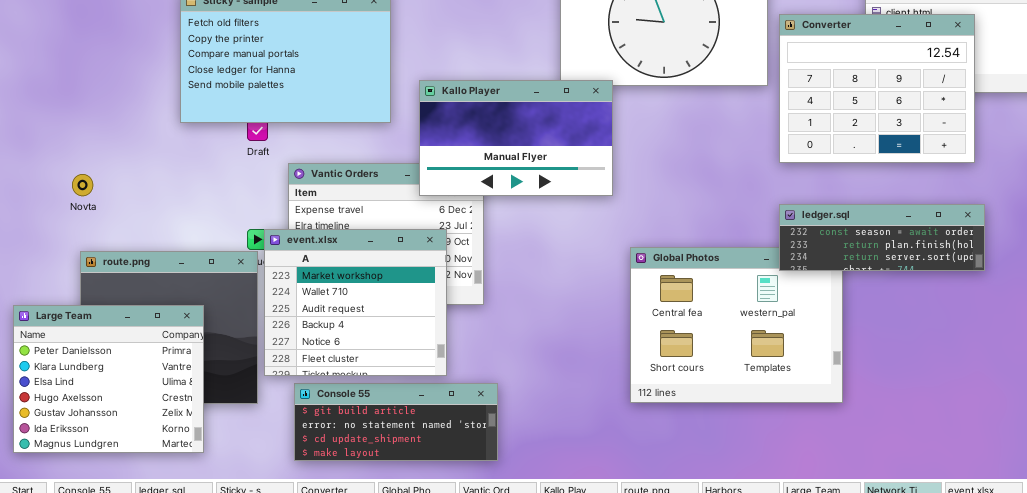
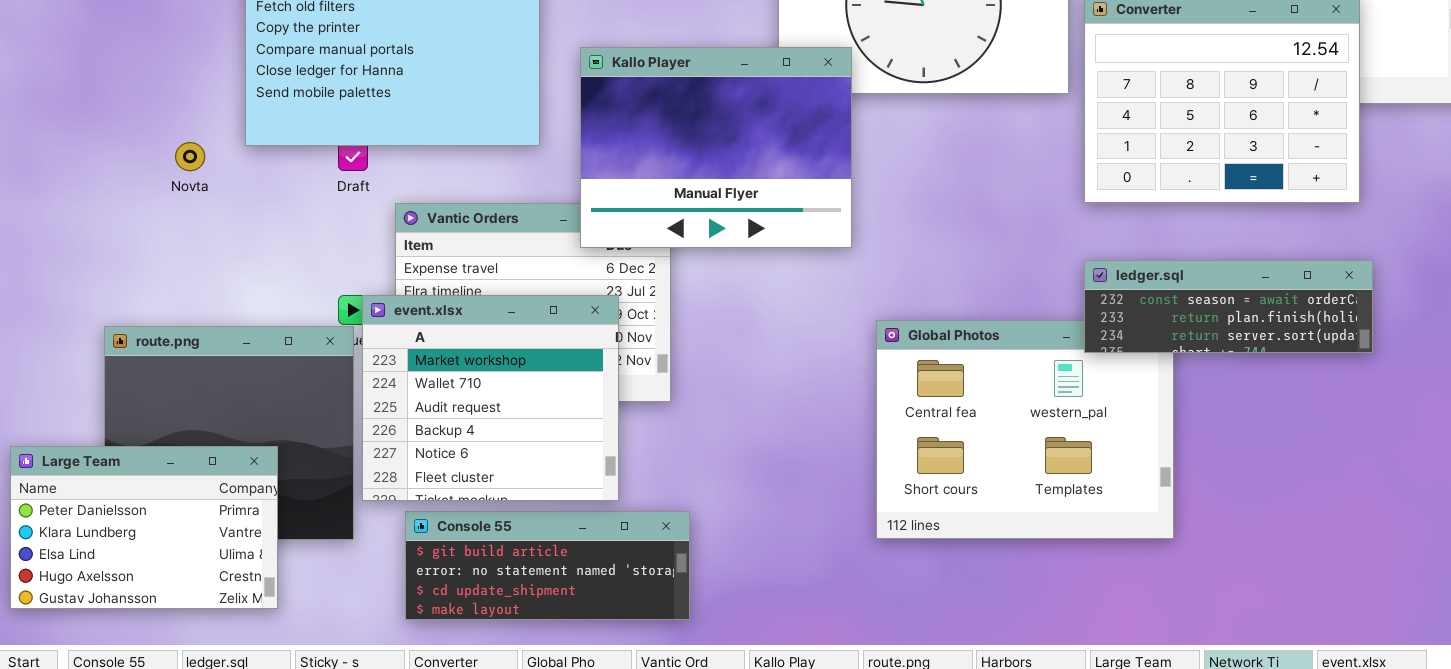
Kallo Player: [419,80,613,196] -> [580,47,852,248], resized
Novta: [72,174,93,196] -> [175,142,205,171], moved
Large Team: [13,305,204,453] -> [10,446,278,609], resized

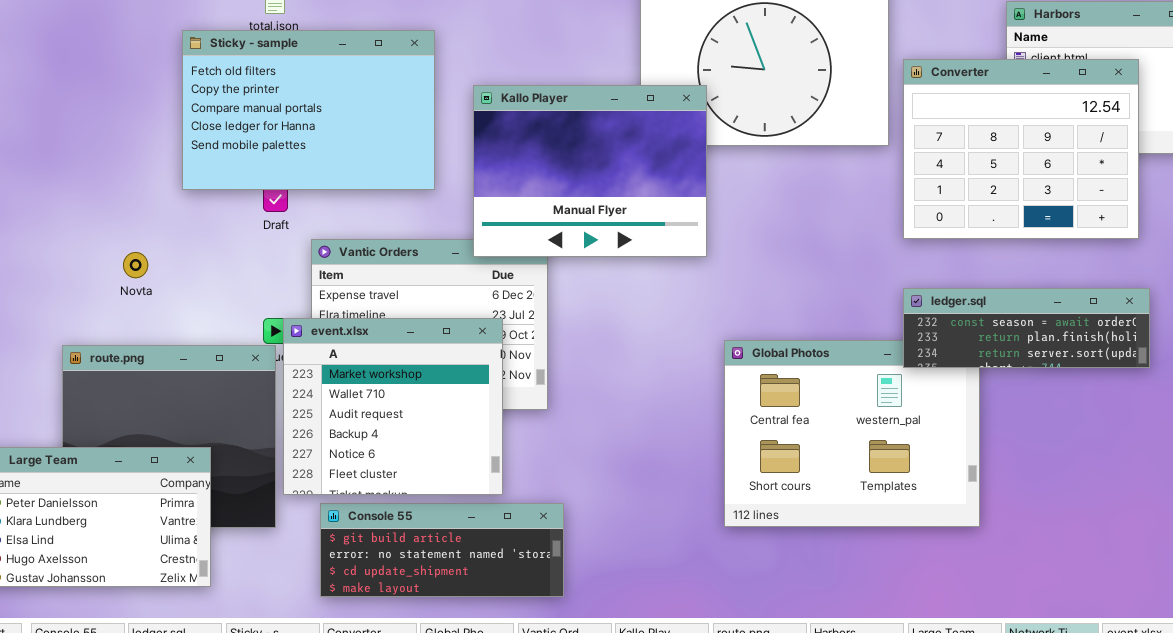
Kallo Player: [580,47,852,248] -> [473,85,707,257], moved
Novta: [175,142,205,171] -> [123,252,148,278], moved

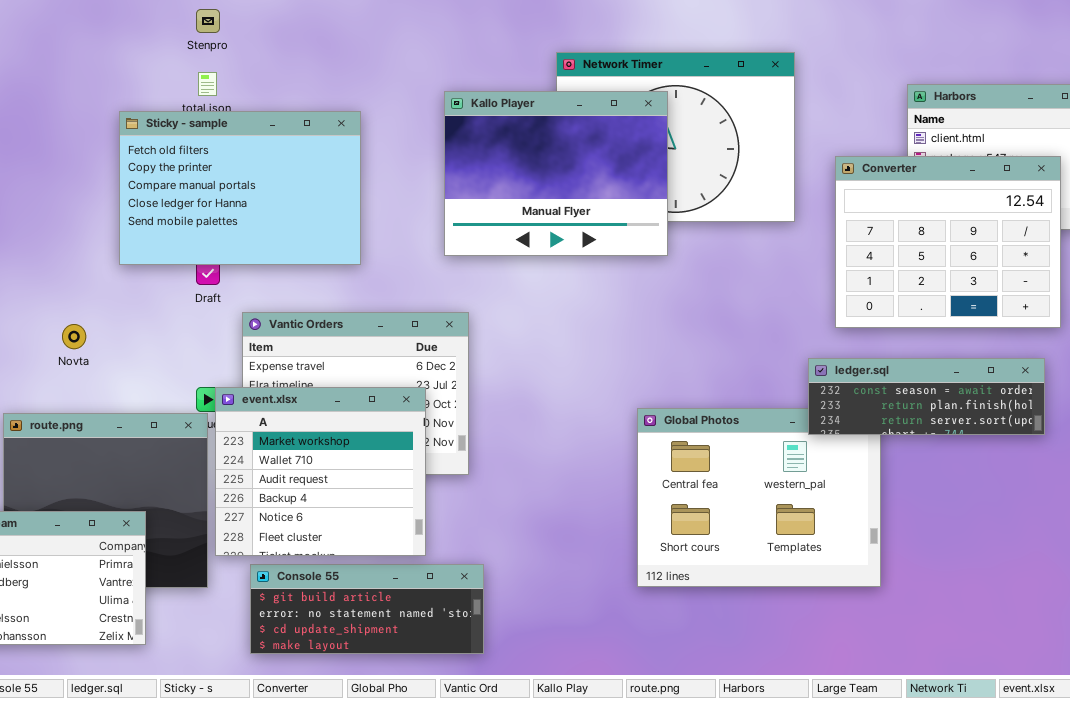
Converter: [903,59,1139,239] -> [835,156,1061,328], moved
Kallo Player: [473,85,707,257] -> [444,91,668,256], moved

